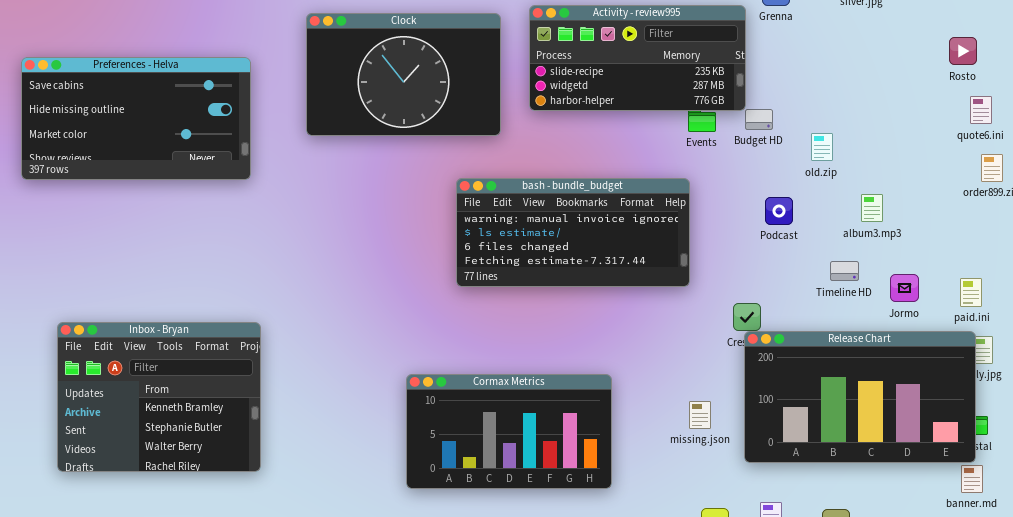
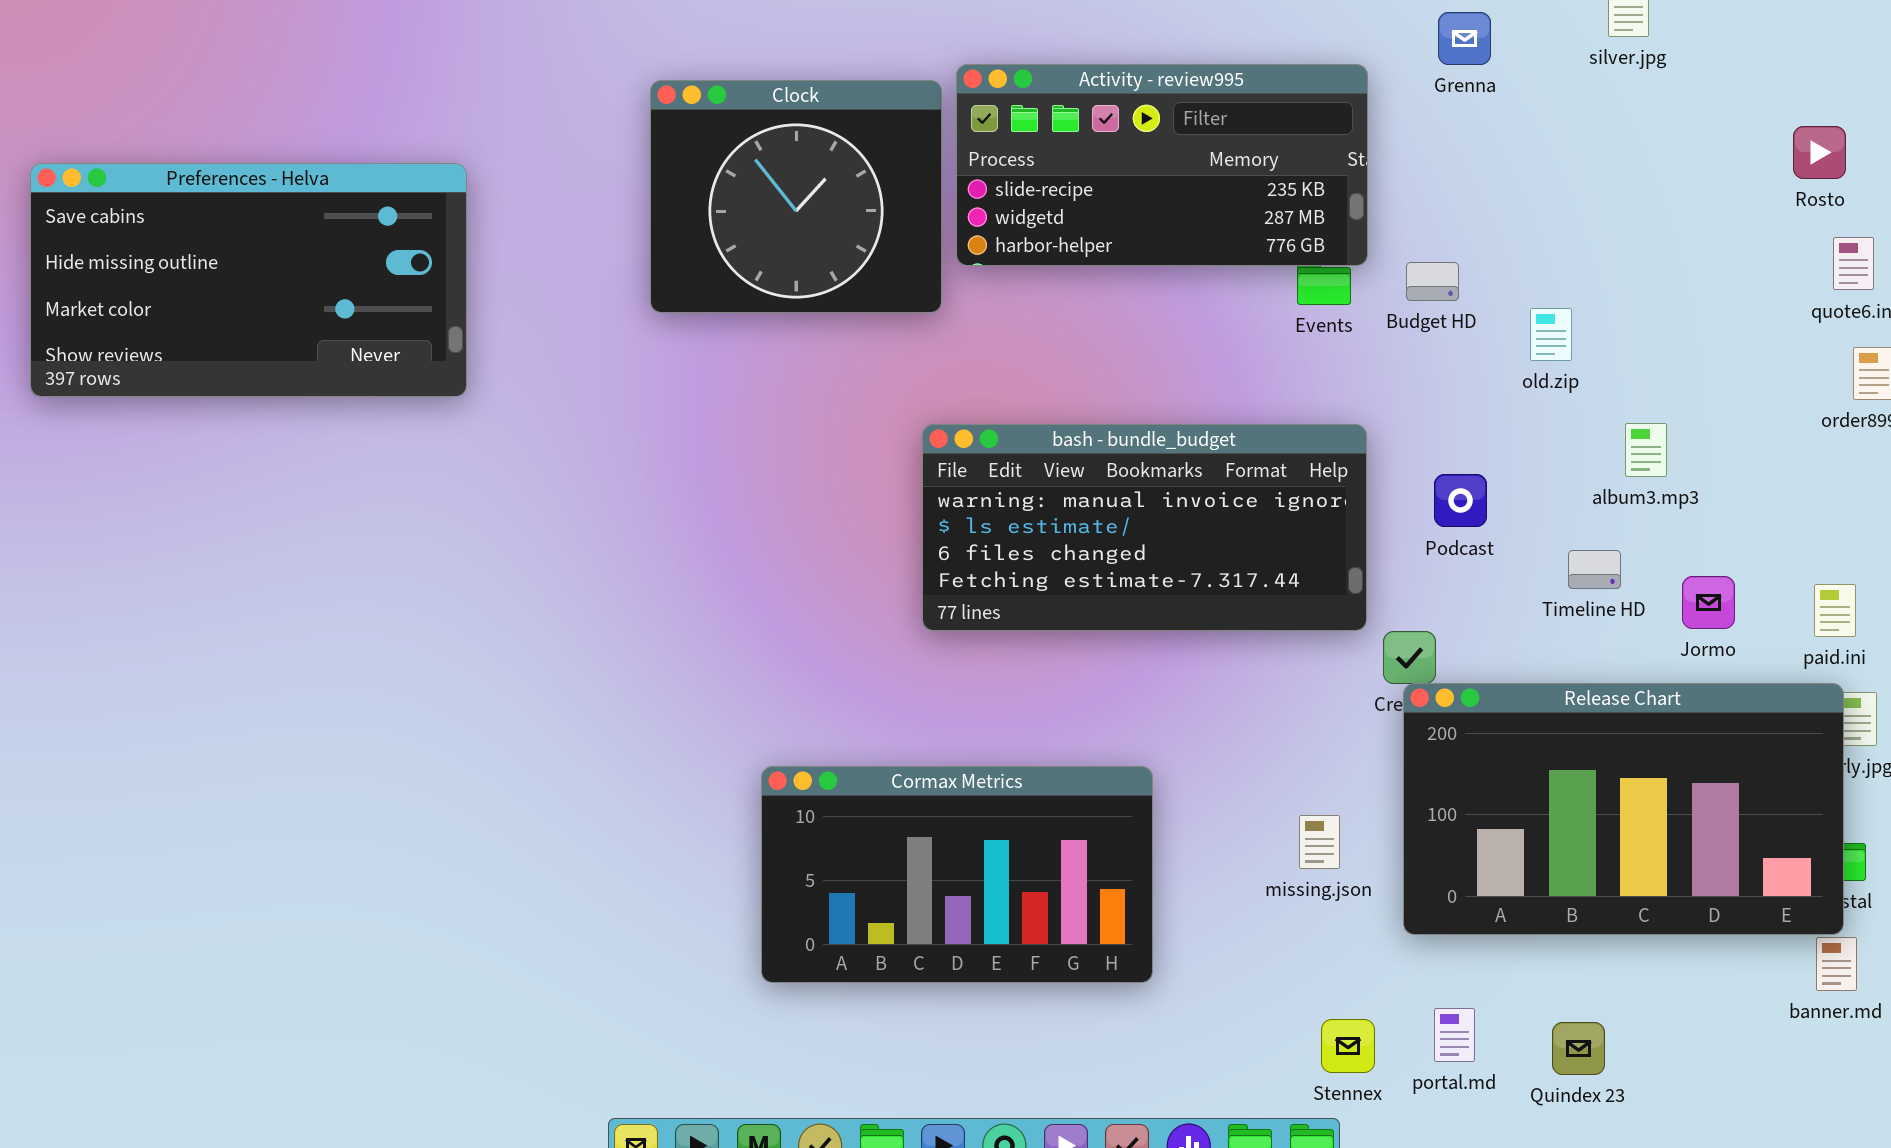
Activity - review995: [529,5,746,111] -> [956,64,1368,266], moved
Clock: [306,13,501,136] -> [650,80,942,313], resized
bash - bundle_budget: [456,178,690,287] -> [922,424,1367,631], moved
Podcast: [765,197,793,225] -> [1434,474,1487,527], moved
Inbox - Bryan: [57,322,261,472] -> none, closed

